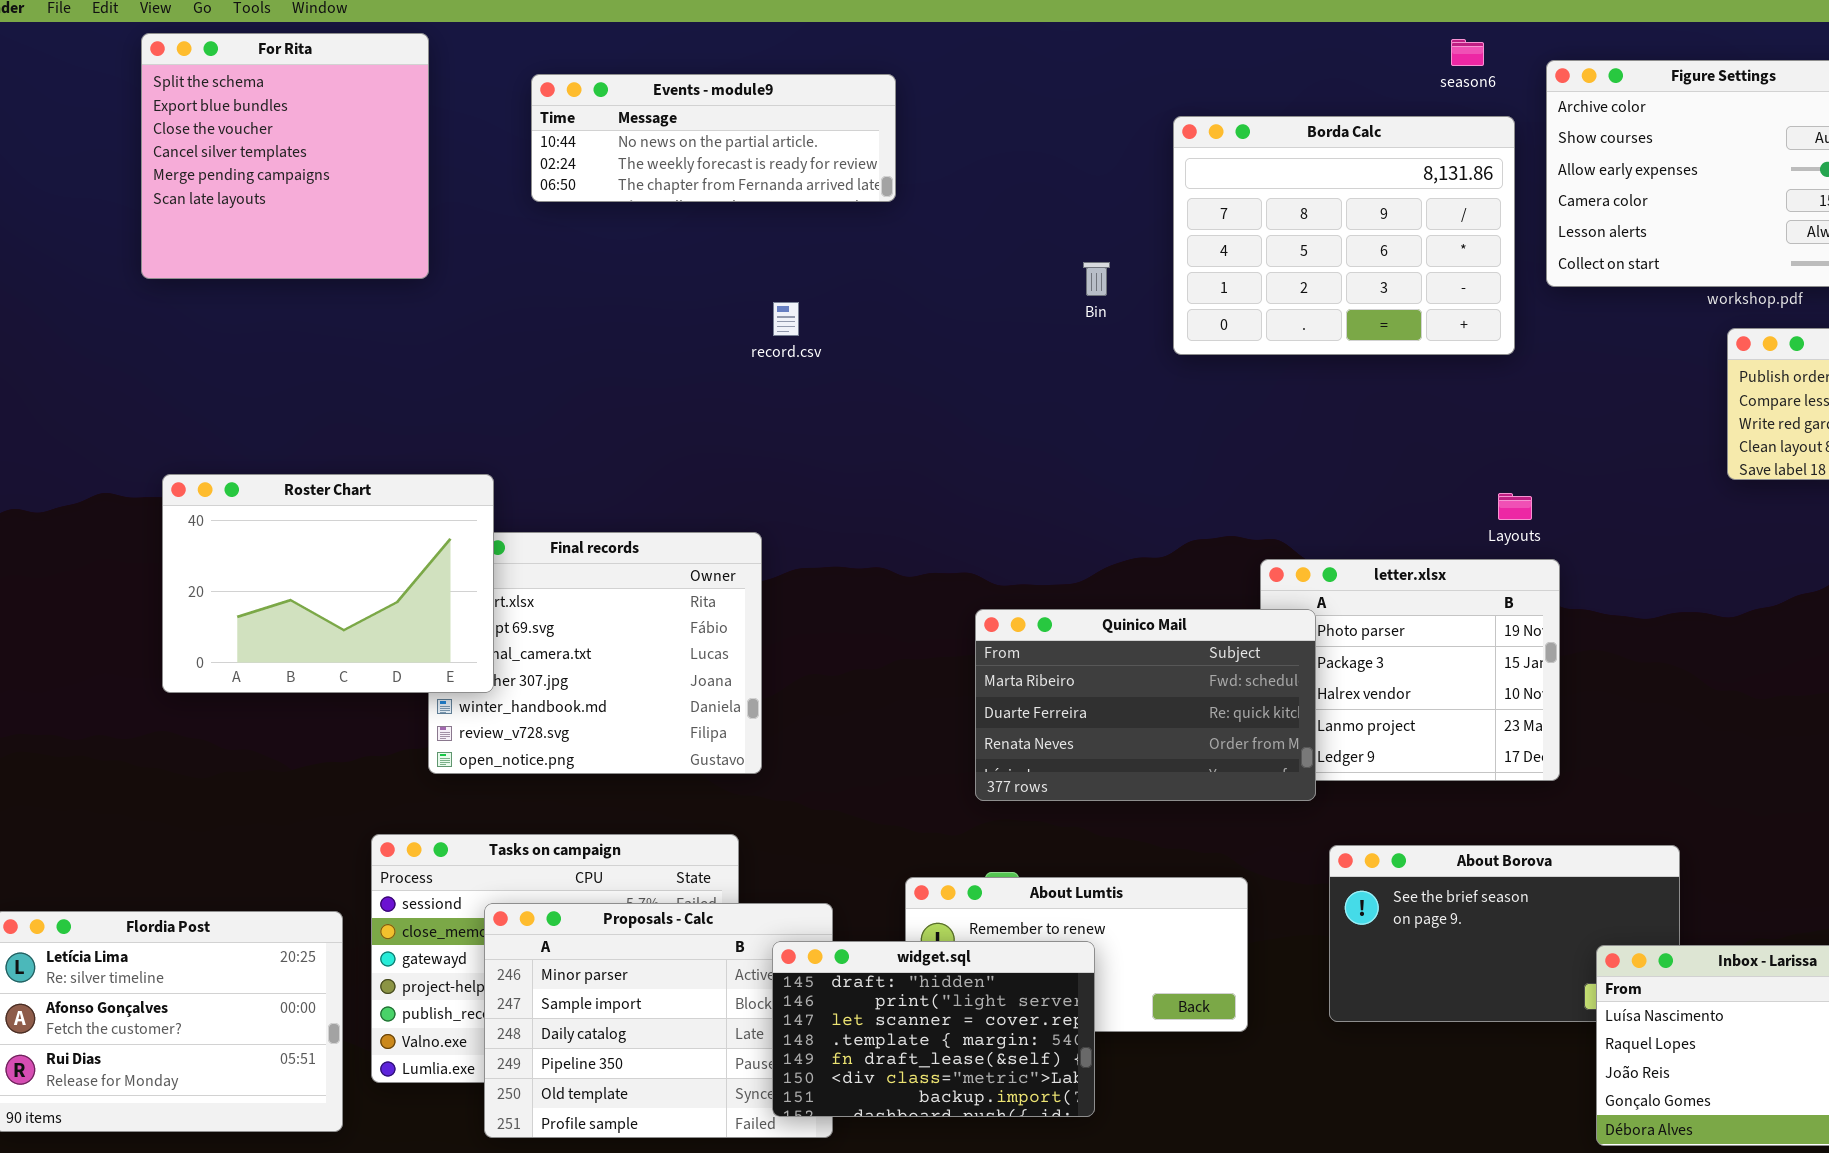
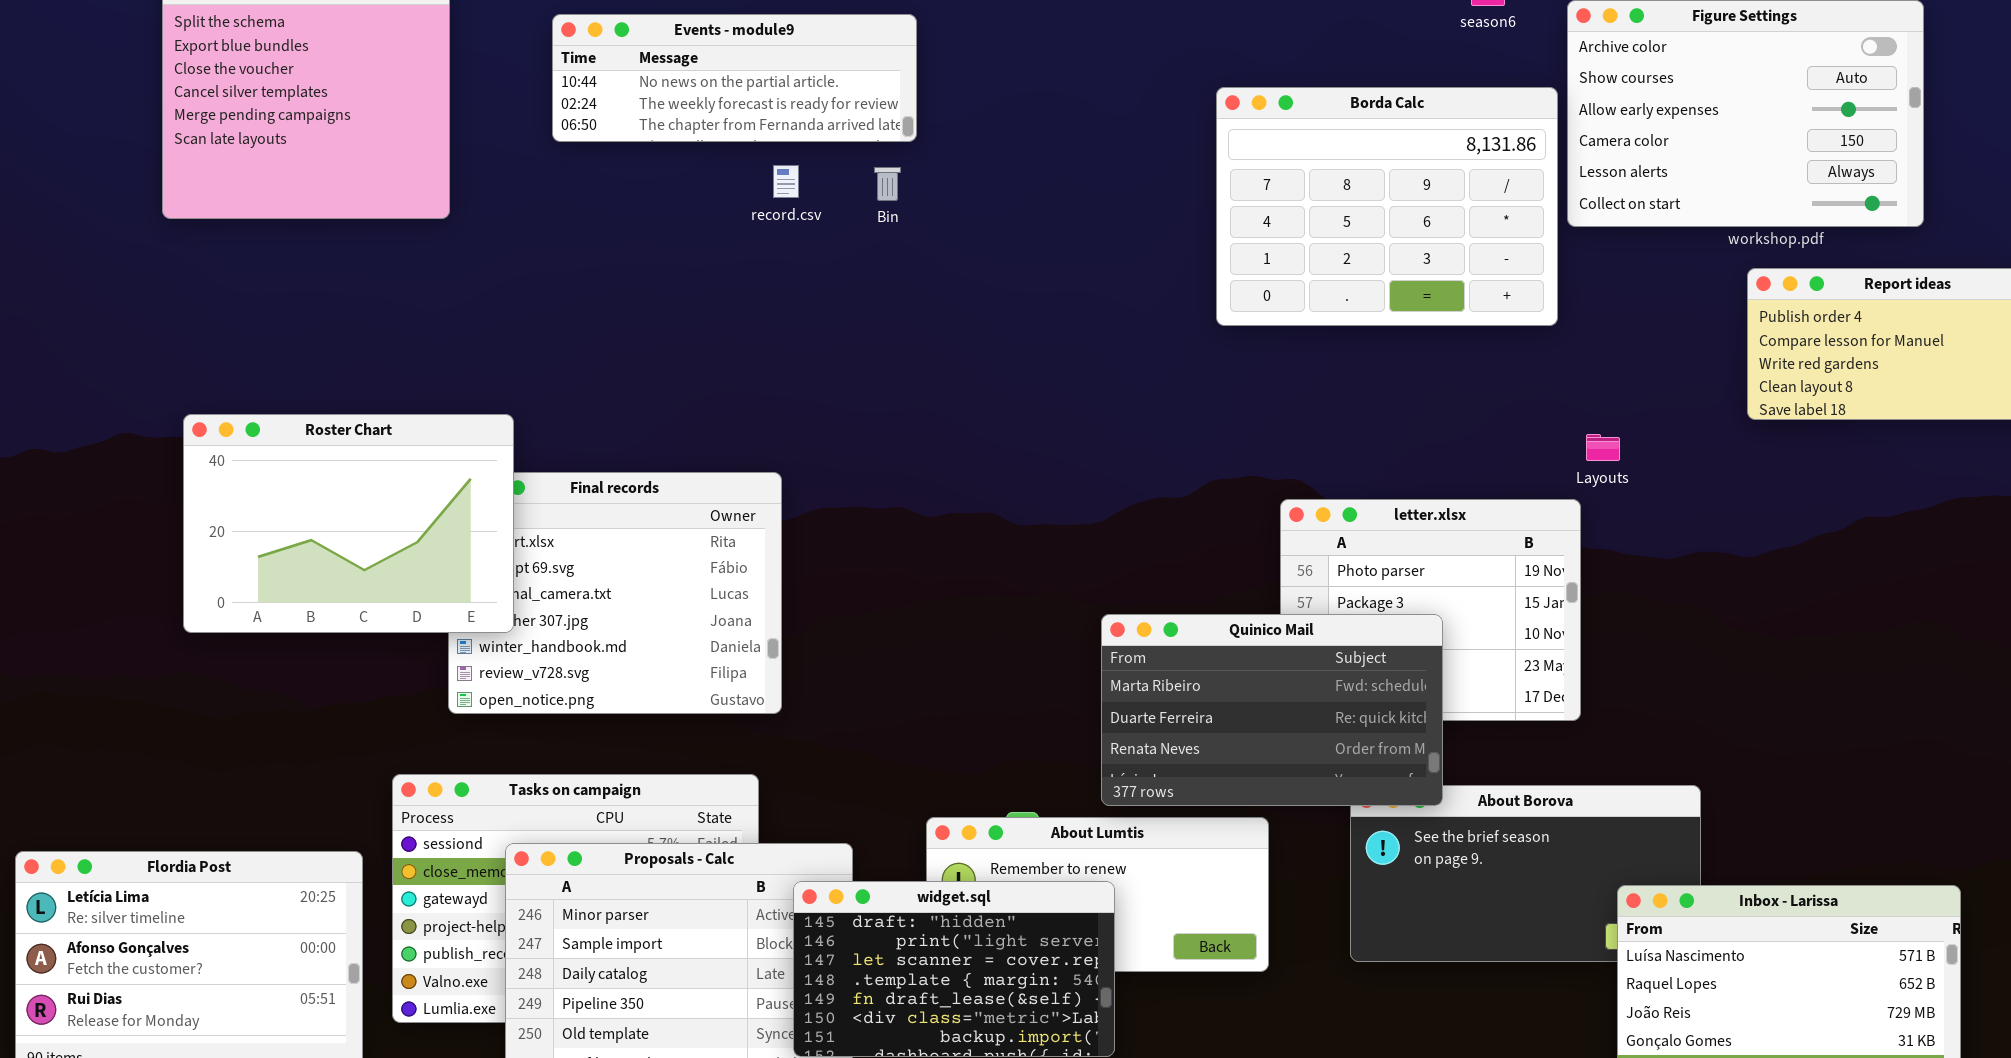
Borda Calc: [1173,116,1515,355] -> [1216,87,1558,326], moved
Bin: [1083,262,1110,296] -> [874,167,901,201], moved
record.csv: [773,302,799,336] -> [773,165,799,198], moved
Layouts: [1498,493,1532,520] -> [1586,434,1620,461], moved
Quinico Mail: [975,609,1316,801] -> [1101,614,1443,806], moved

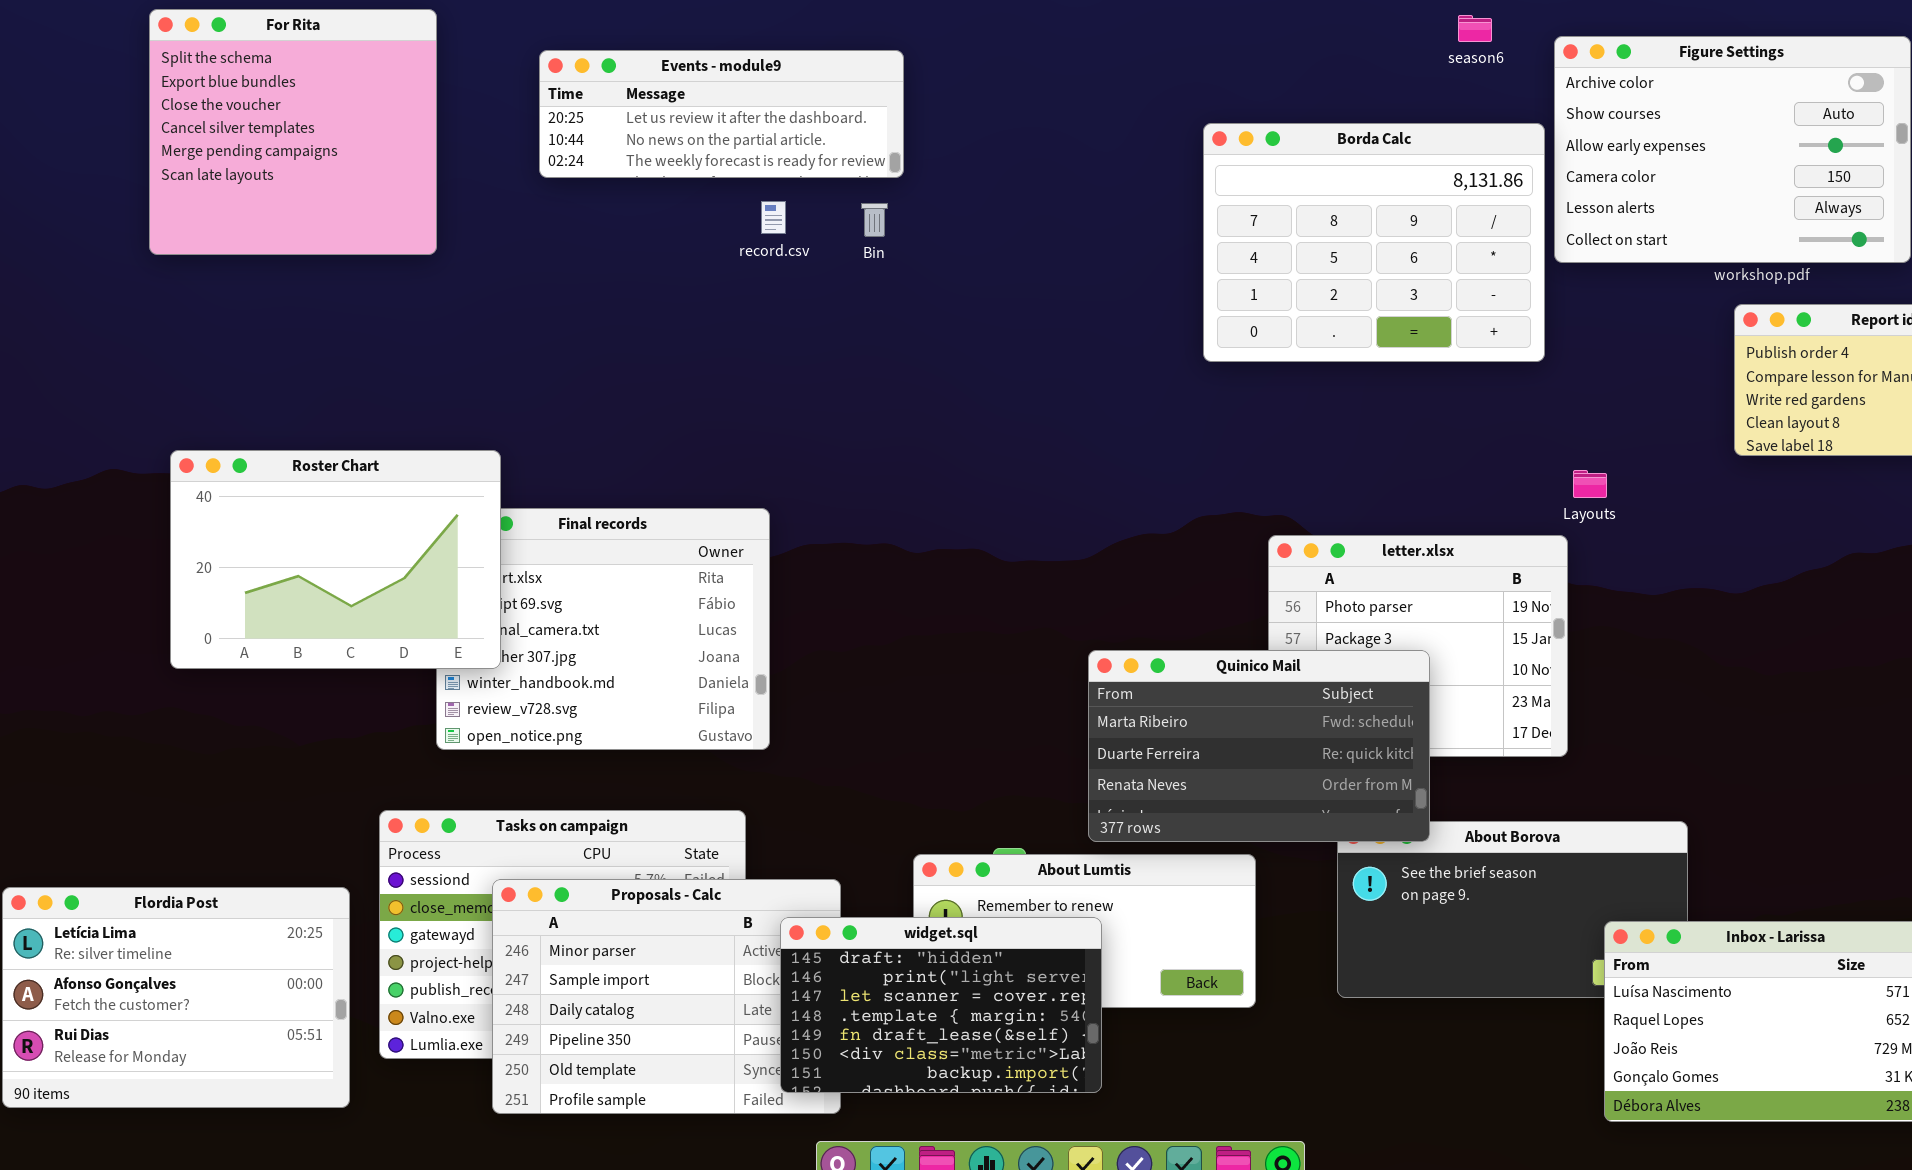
Events - module9: [552,14,917,142] -> [539,50,904,178], scrolled up 1 row

